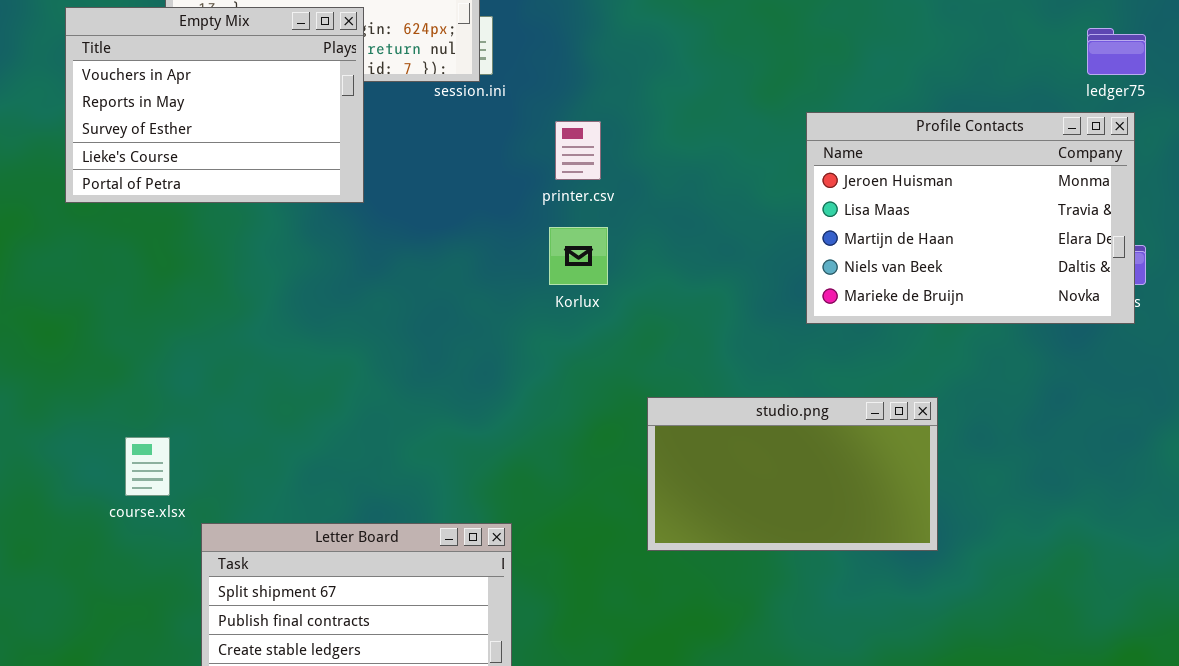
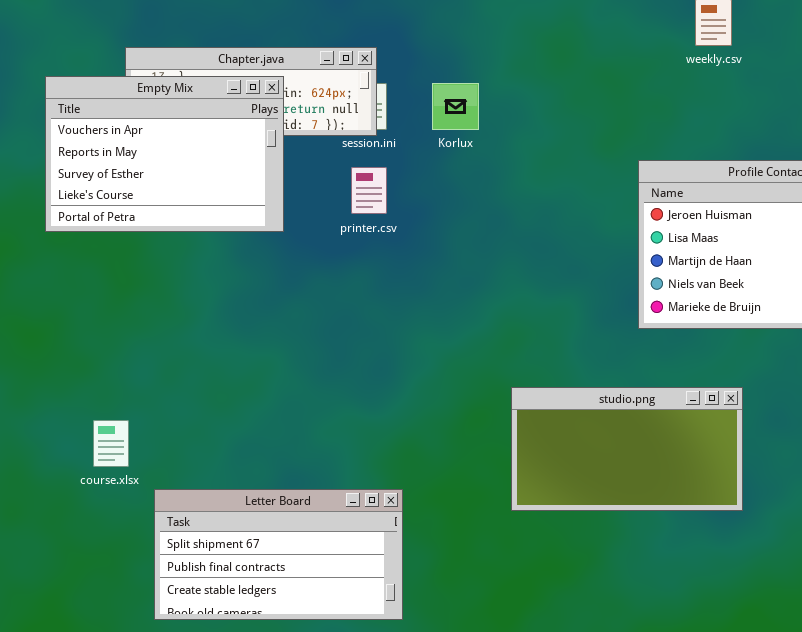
printer.csv: [555,121,601,180] -> [351,167,387,214], moved
Korlux: [549,227,608,285] -> [432,83,479,130], moved

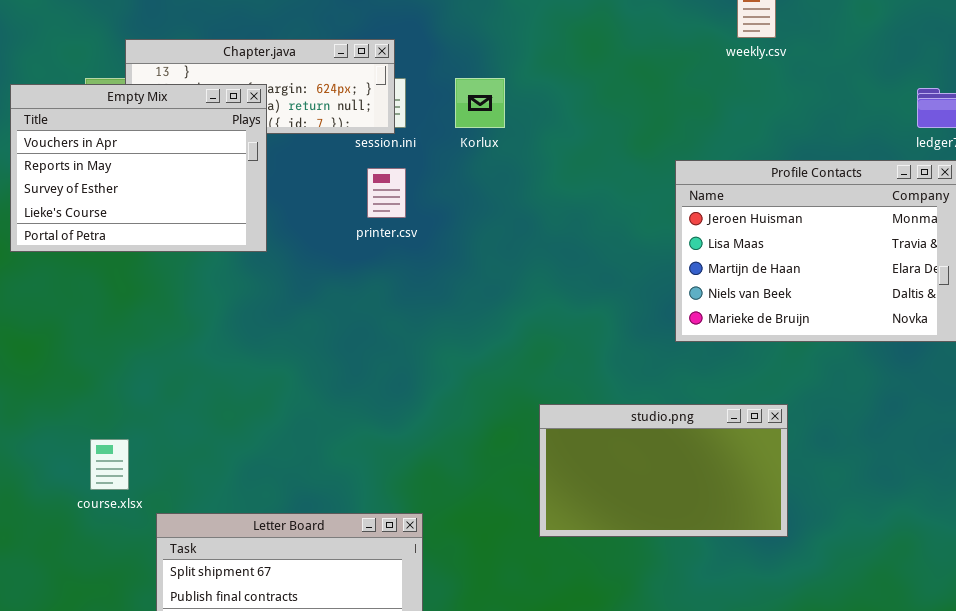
Empty Mix: [45,76,284,232] -> [10,84,267,252], moved

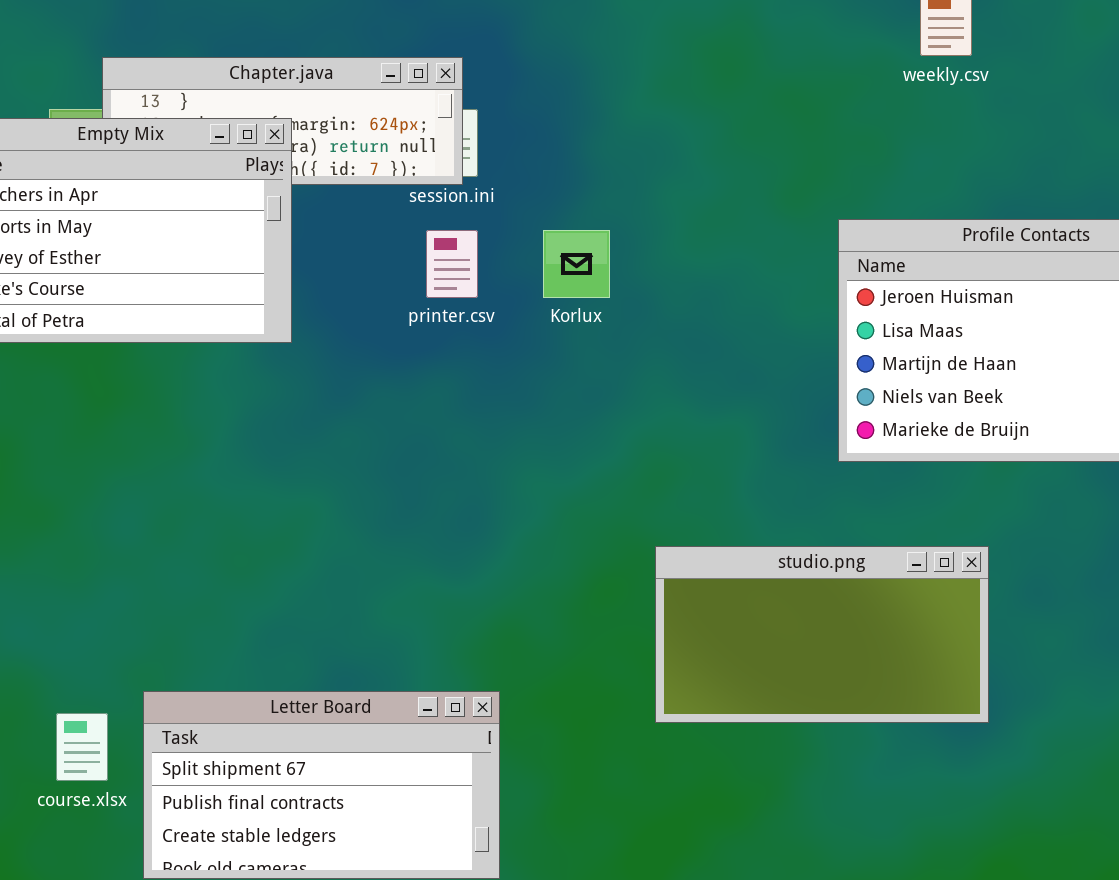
Korlux: [455,78,505,128] -> [543,230,610,298], moved
course.xlsx: [90,439,129,490] -> [56,713,108,781], moved

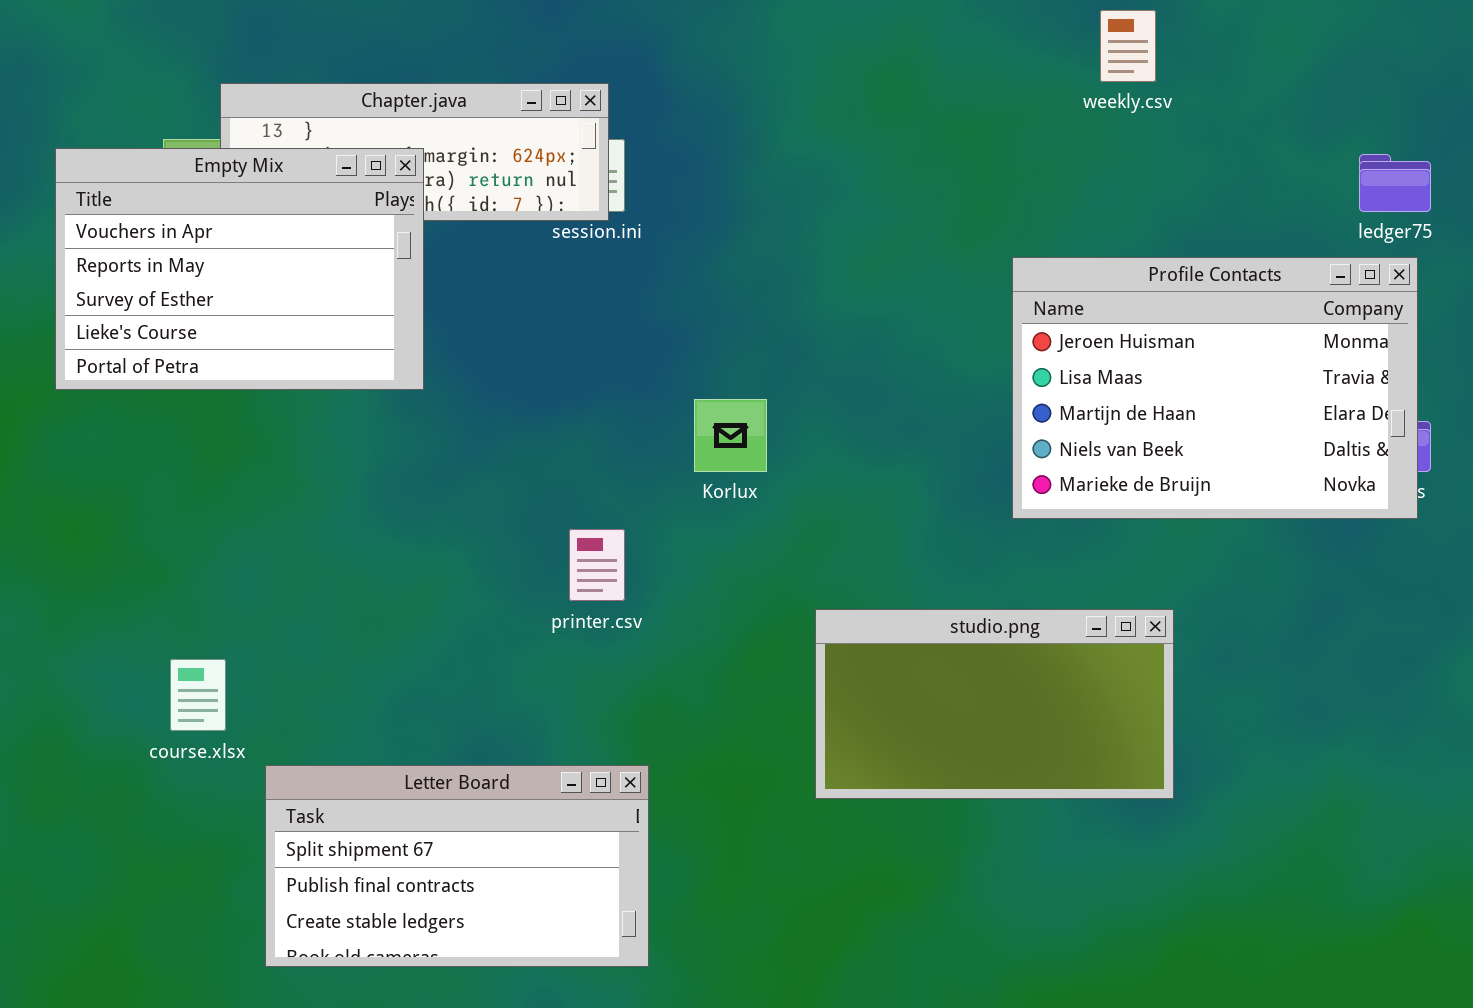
printer.csv: [426,230,478,298] -> [569,529,625,601], moved
Korlux: [543,230,610,298] -> [694,399,767,472], moved
course.xlsx: [56,713,108,781] -> [170,659,226,731], moved

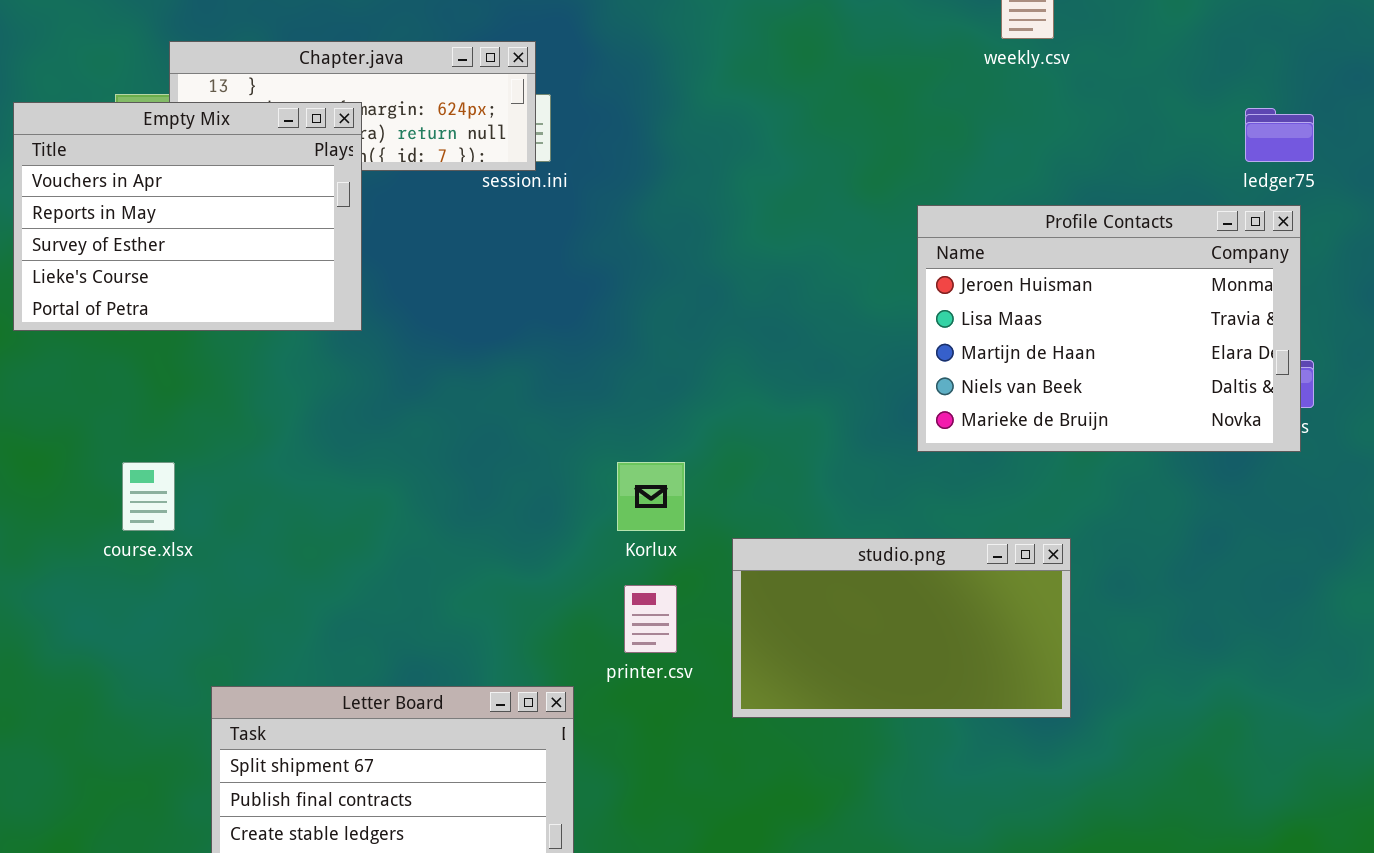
Korlux: [694,399,767,472] -> [617,462,685,531], moved
printer.csv: [569,529,625,601] -> [624,585,677,653], moved
course.xlsx: [170,659,226,731] -> [122,462,175,531], moved

